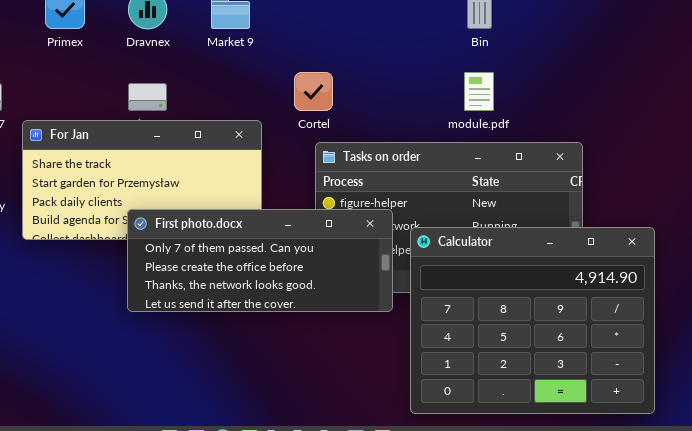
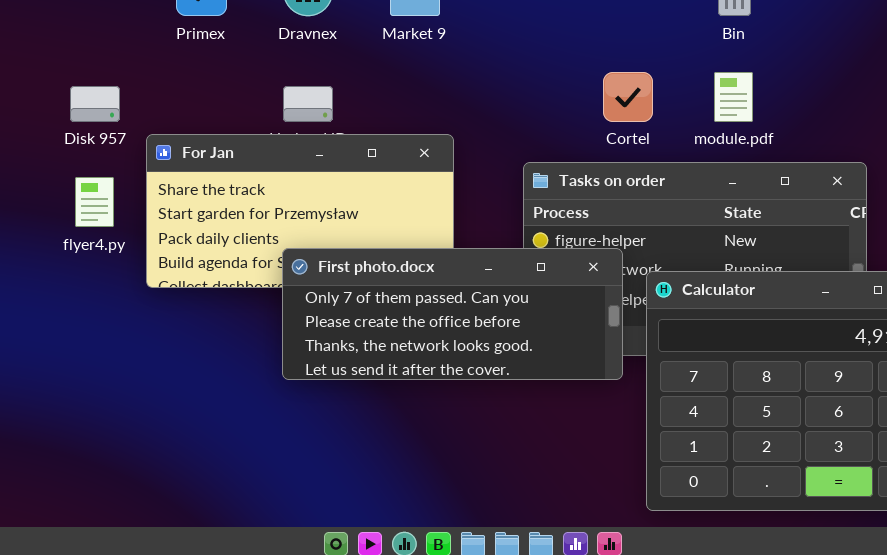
Cortel: [294,72,333,111] -> [603,72,653,122], moved

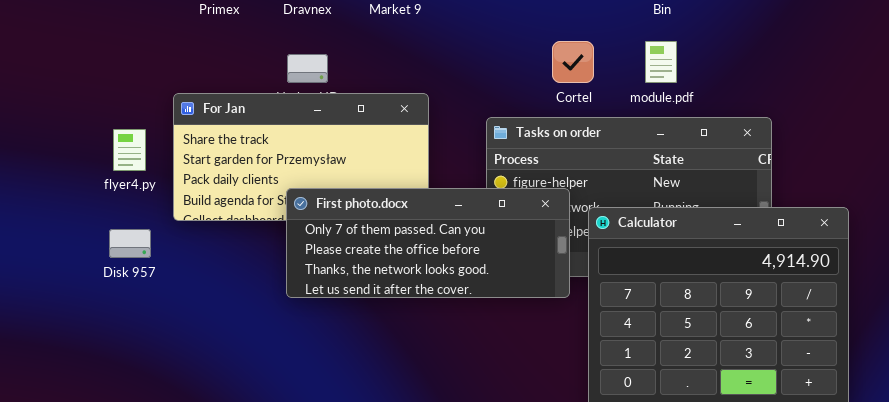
Disk 957: [70,86,120,122] -> [109,229,151,258], moved

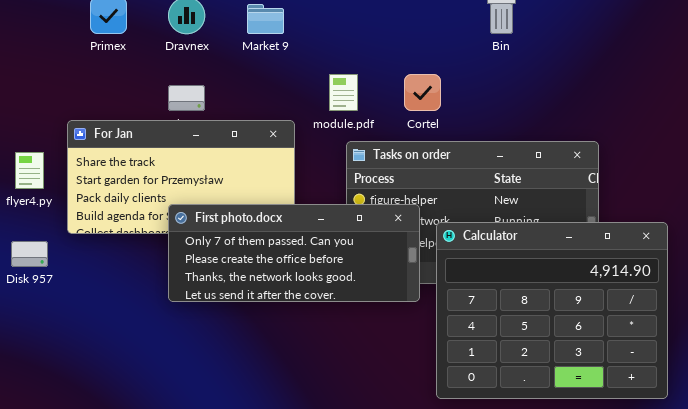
module.pdf: [645,41,677,83] -> [329,74,358,111], moved

